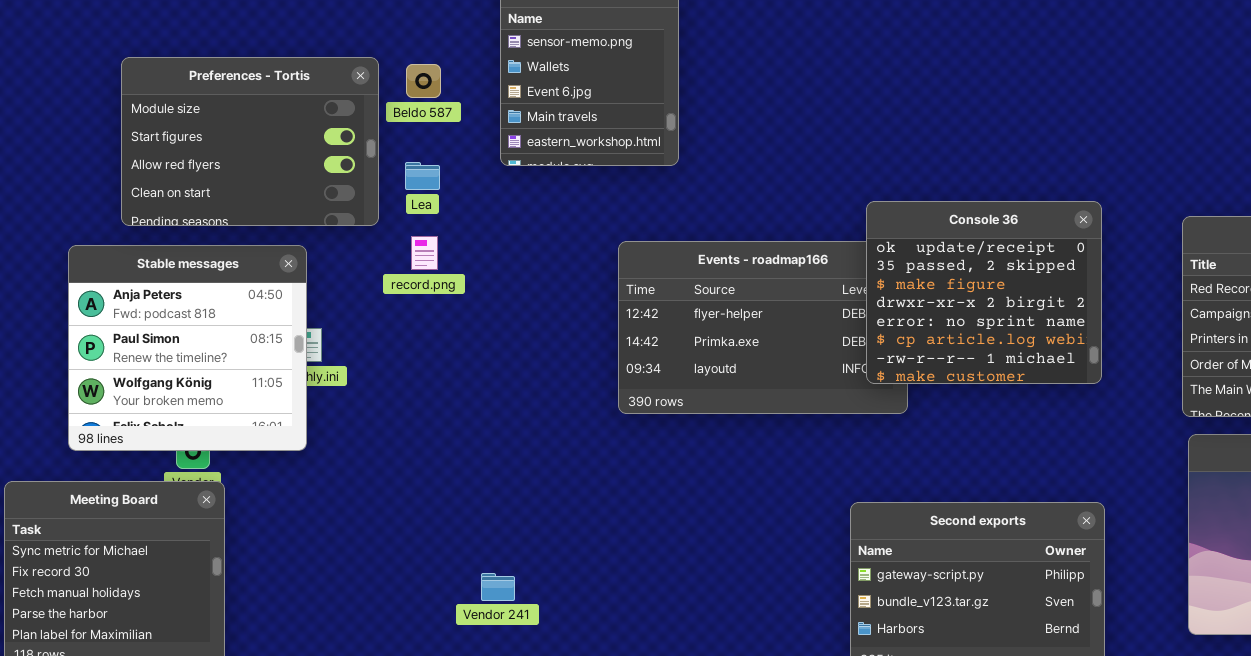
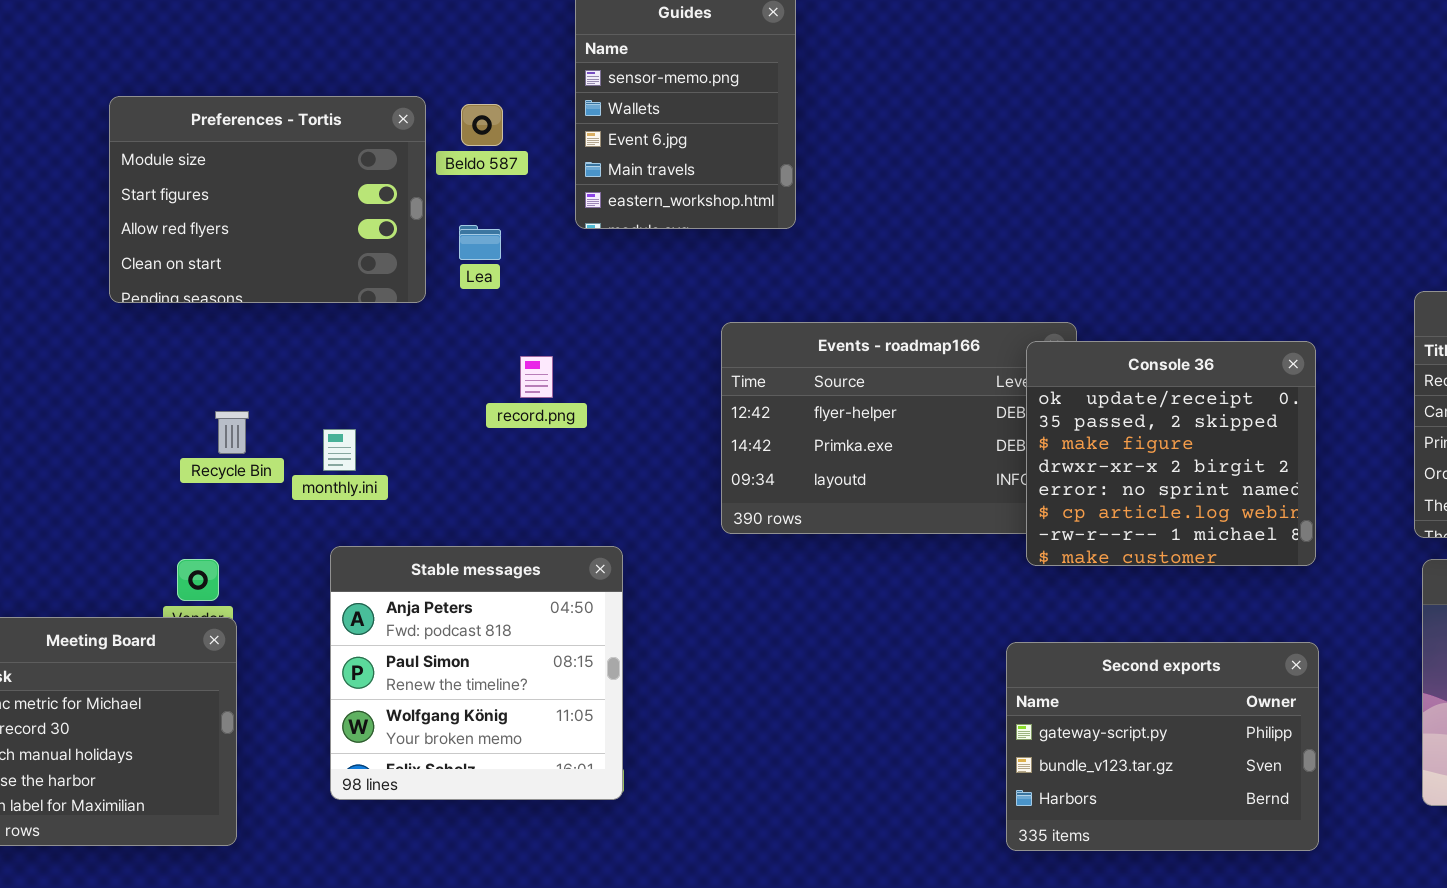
Console 36: [866,201,1102,384] -> [1026,341,1316,566], moved
record.png: [411,236,438,270] -> [520,356,553,398], moved
Stable messages: [68,245,307,451] -> [330,546,623,800], moved

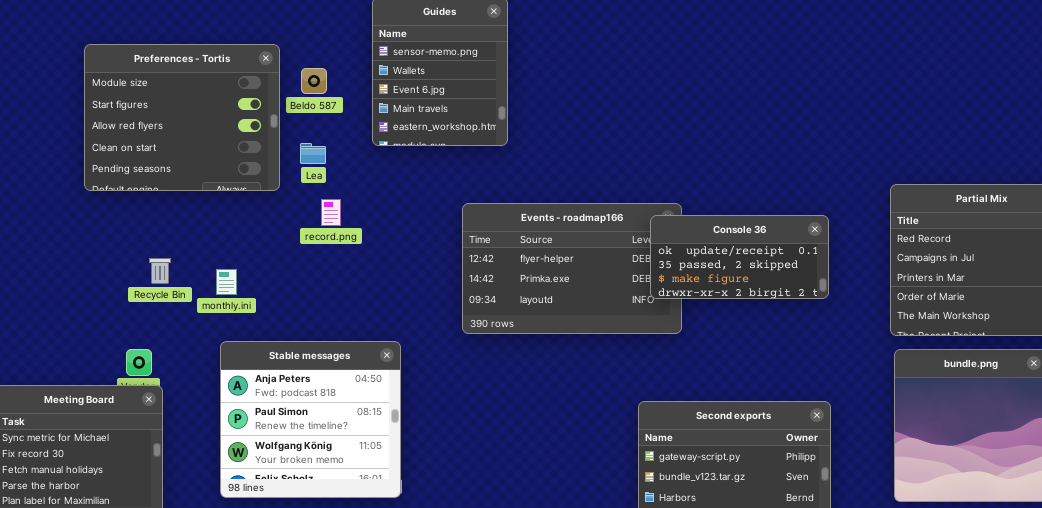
Preferences - Tortis: [109,96,426,303] -> [84,44,280,191], resized
Console 36: [1026,341,1316,566] -> [650,215,829,299], resized
record.png: [520,356,553,398] -> [321,199,341,226], moved

